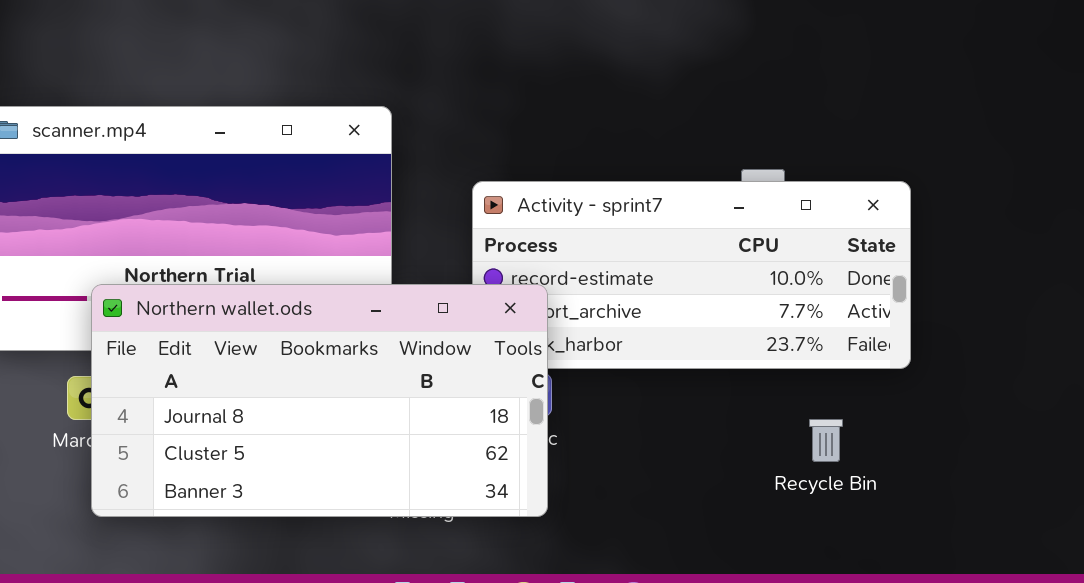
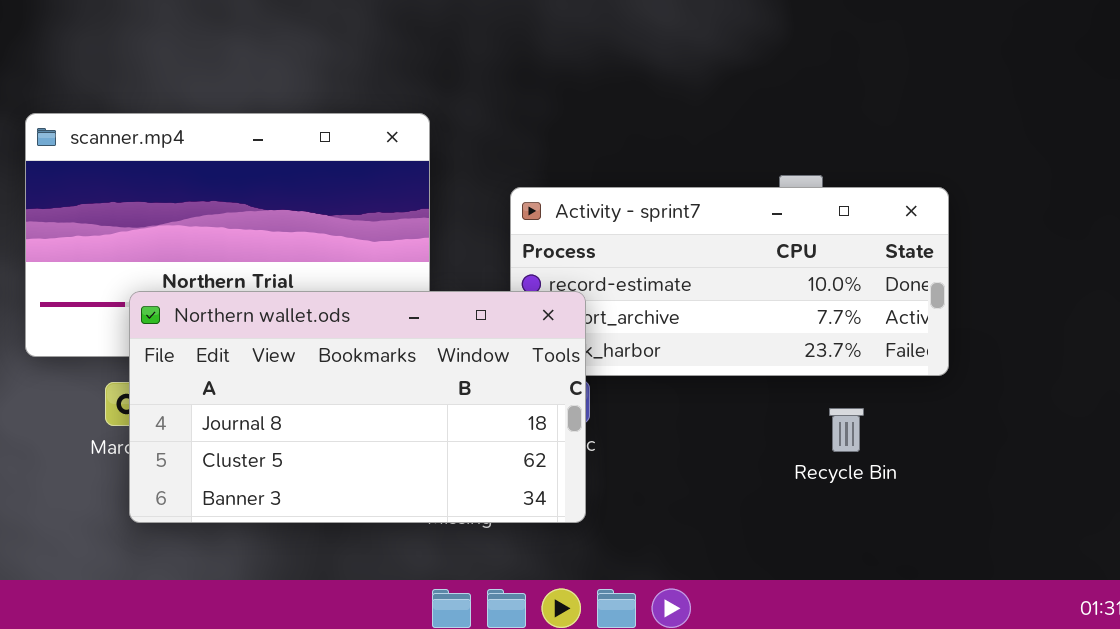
Recycle Bin: [809,419,843,462] -> [829,408,864,452], moved

